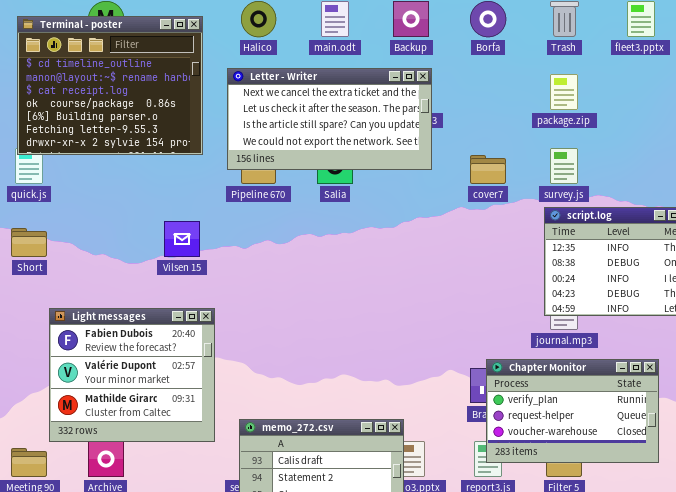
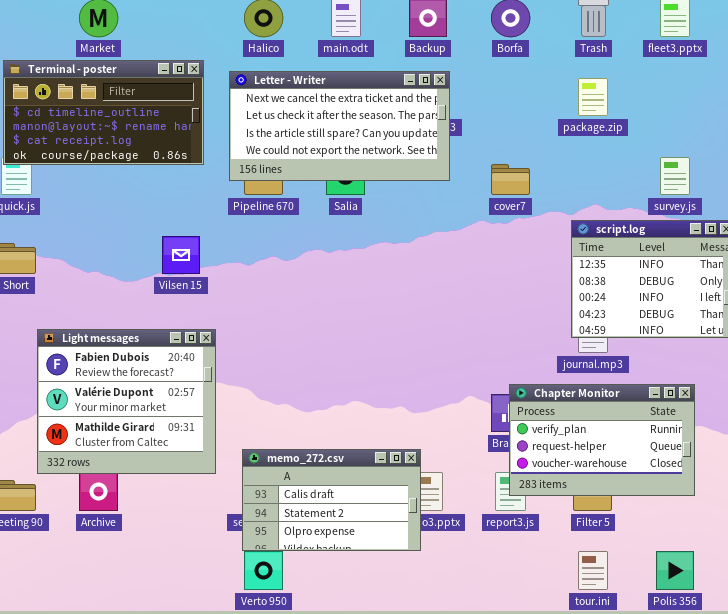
Terminal - poster: [17,16,203,155] -> [3,60,204,165], resized
survey.js: [550,148,578,184] -> [660,157,690,195], moved

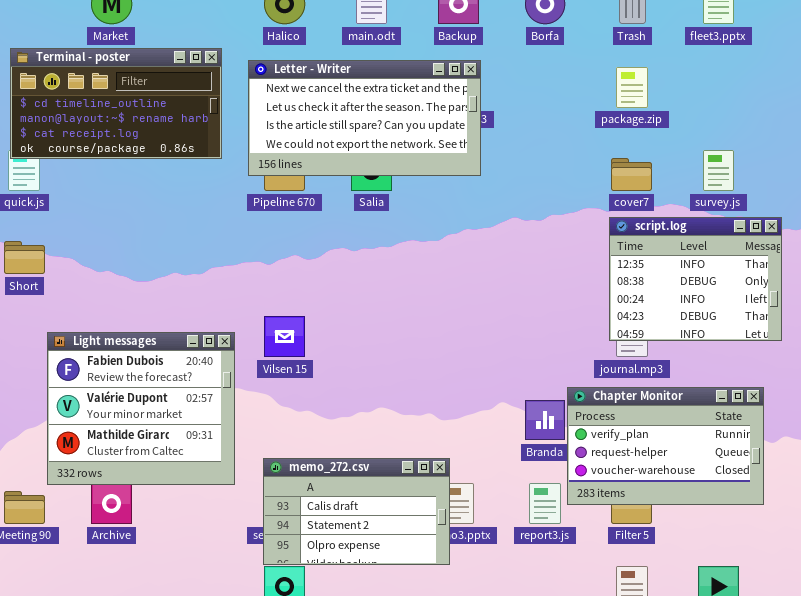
cover7: [491,164,530,195] -> [611,158,652,191], moved
Vilsen 15: [162,236,200,274] -> [264,316,305,357], moved
Chapter Monitor: [509,384,695,496] -> [567,387,764,505], moved

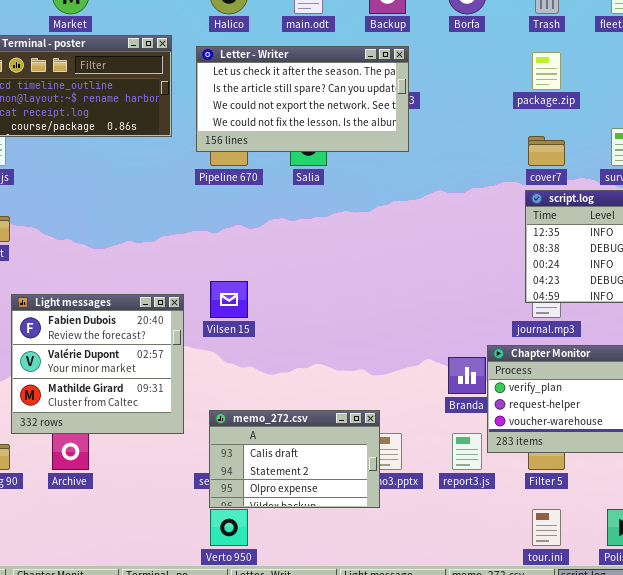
Letter - Writer: [248,60,481,176] -> [196,46,409,152], scrolled down 1 row

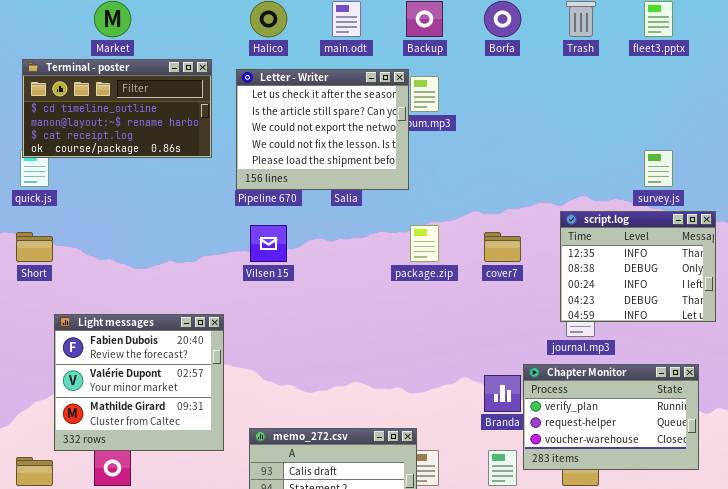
Letter - Writer: [196,46,409,152] -> [236,69,409,190], resized
package.zip: [532,52,561,90] -> [410,225,439,262], moved
cover7: [528,136,565,166] -> [484,232,521,262], moved
Vilsen 15: [210,281,248,318] -> [250,225,287,262], moved

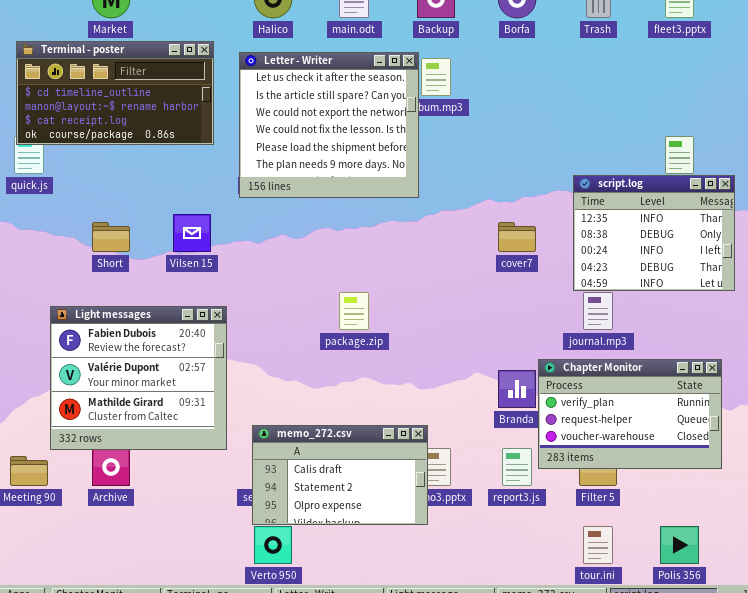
Letter - Writer: [236,69,409,190] -> [239,52,419,198], resized
script.log: [560,211,716,322] -> [573,175,735,291], moved
Vilsen 15: [250,225,287,262] -> [173,214,211,252], moved
package.zip: [410,225,439,262] -> [339,292,369,330], moved
Short: [16,232,53,262] -> [92,222,130,252], moved

